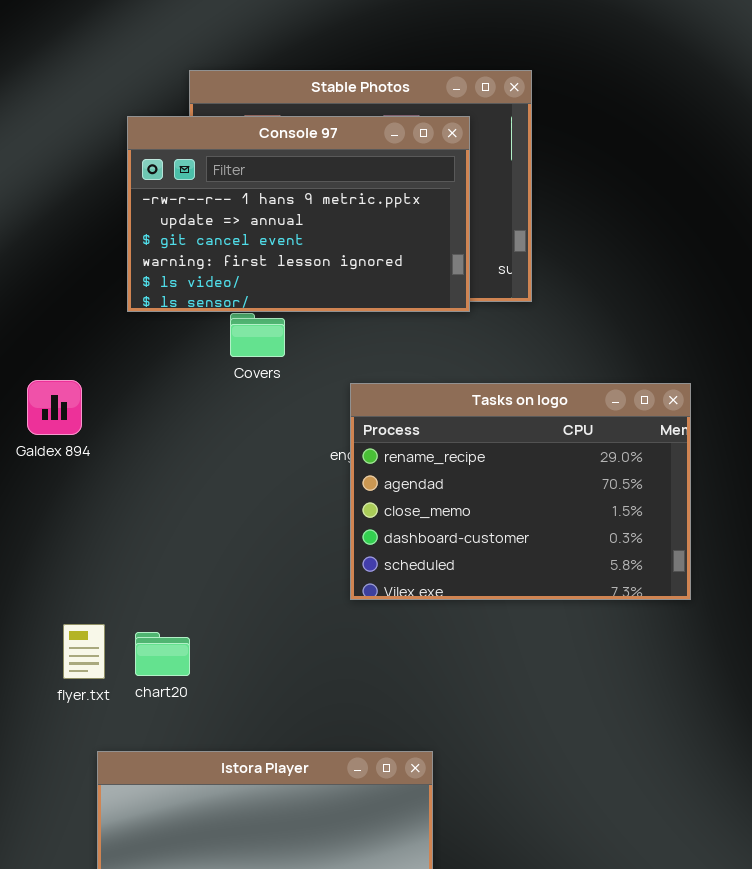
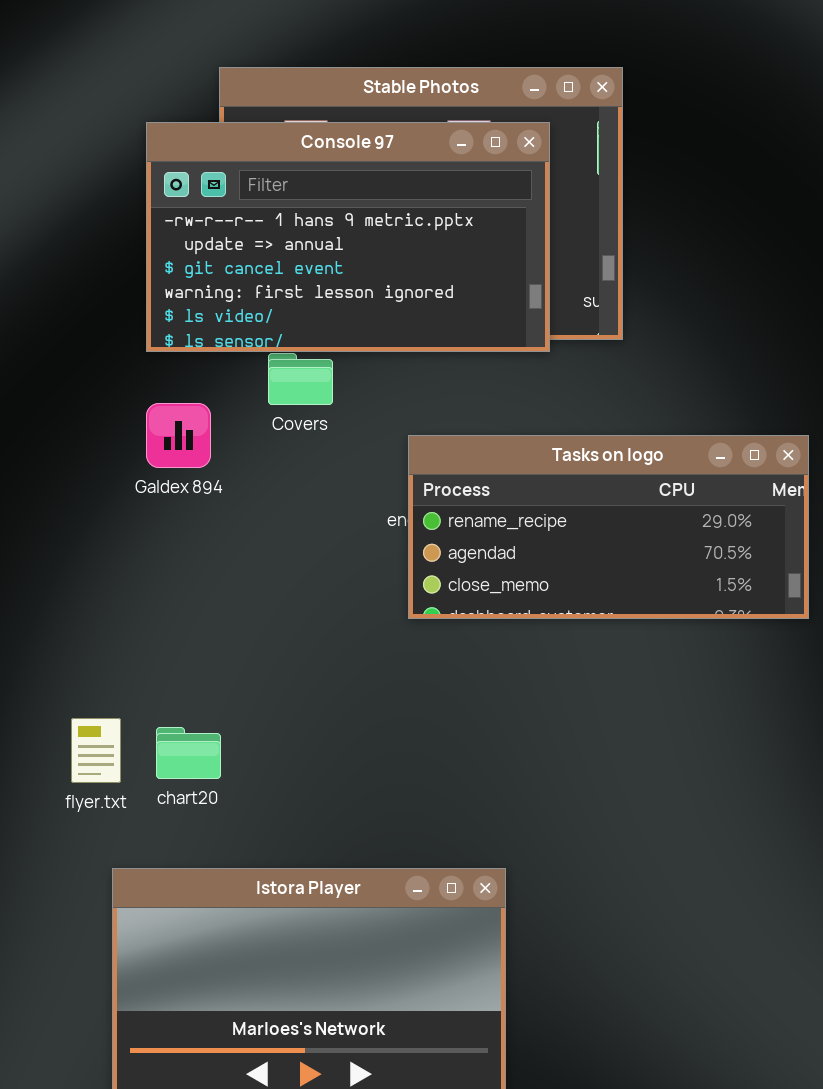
Galdex 894: [27,380,82,435] -> [146,403,211,468], moved
Tasks on logo: [350,383,691,600] -> [408,435,809,619], resized

